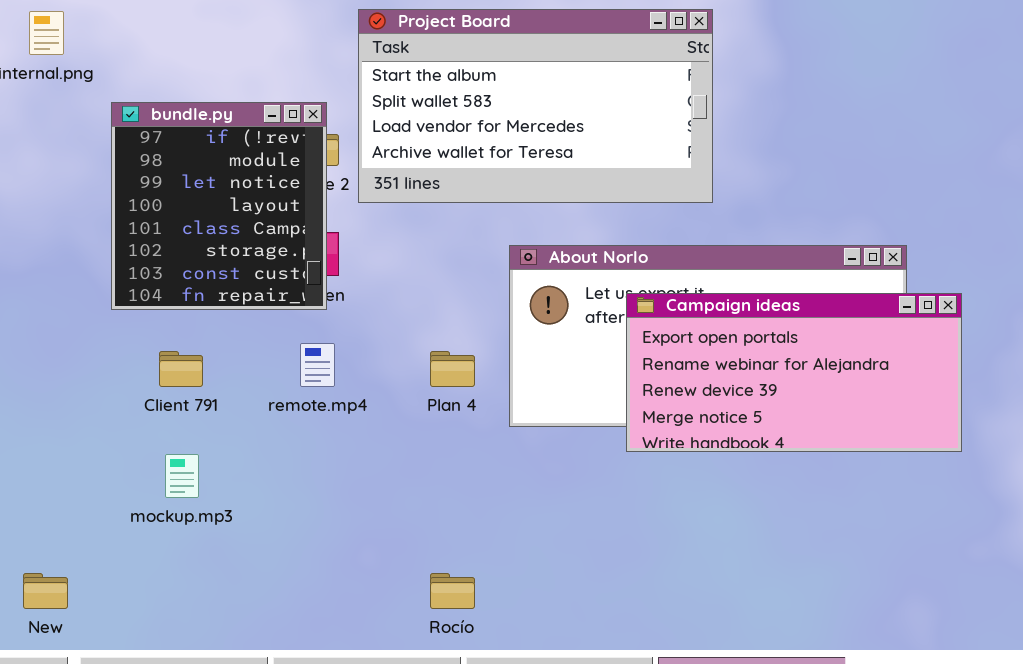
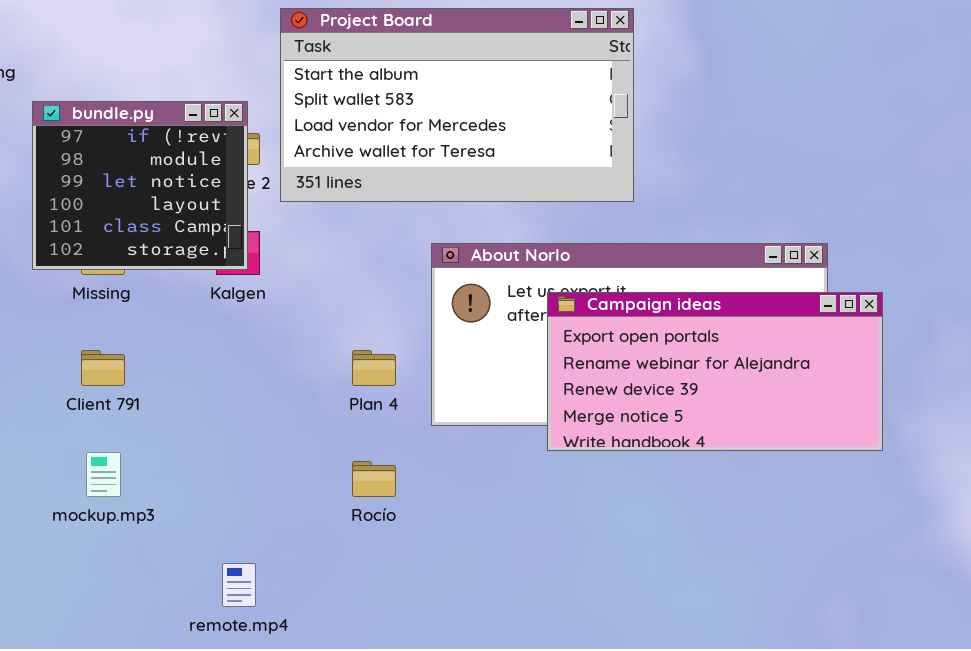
bundle.py: [111,102,327,310] -> [32,101,248,270], resized
remote.mp4: [300,343,335,387] -> [222,563,256,607], moved
Rocío: [430,573,475,609] -> [352,461,396,497], moved

